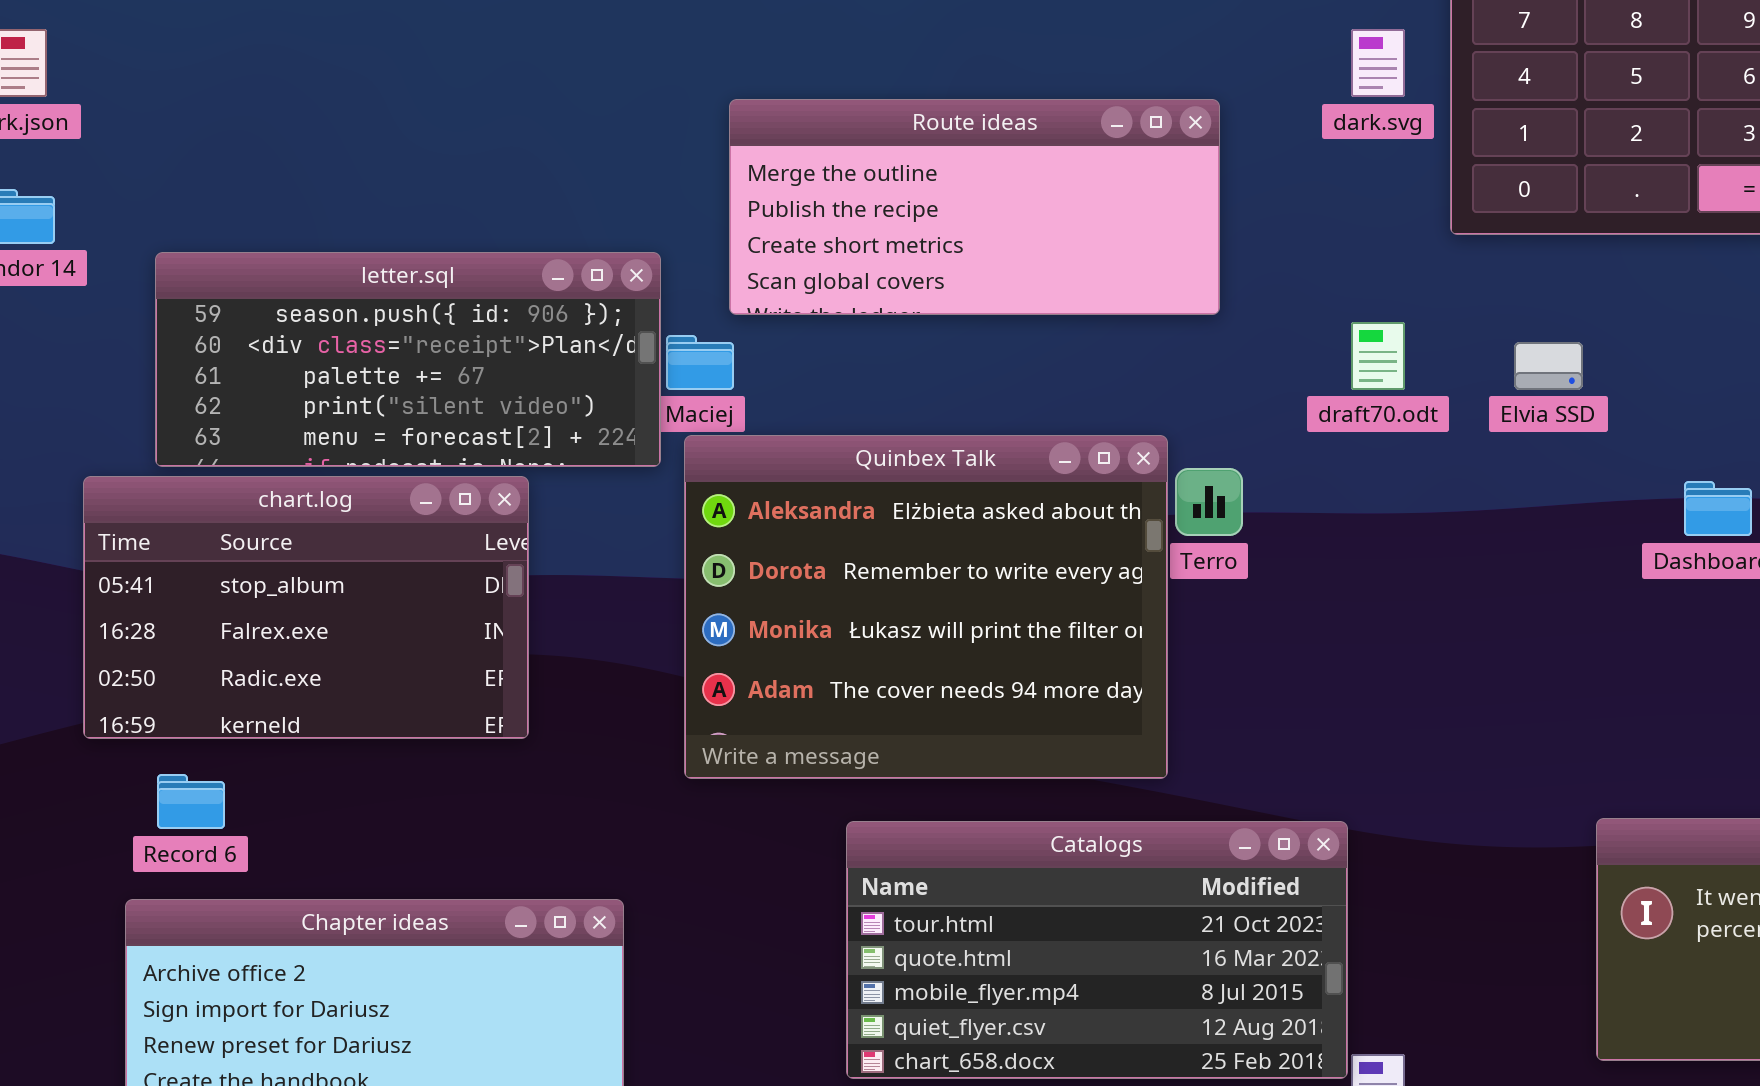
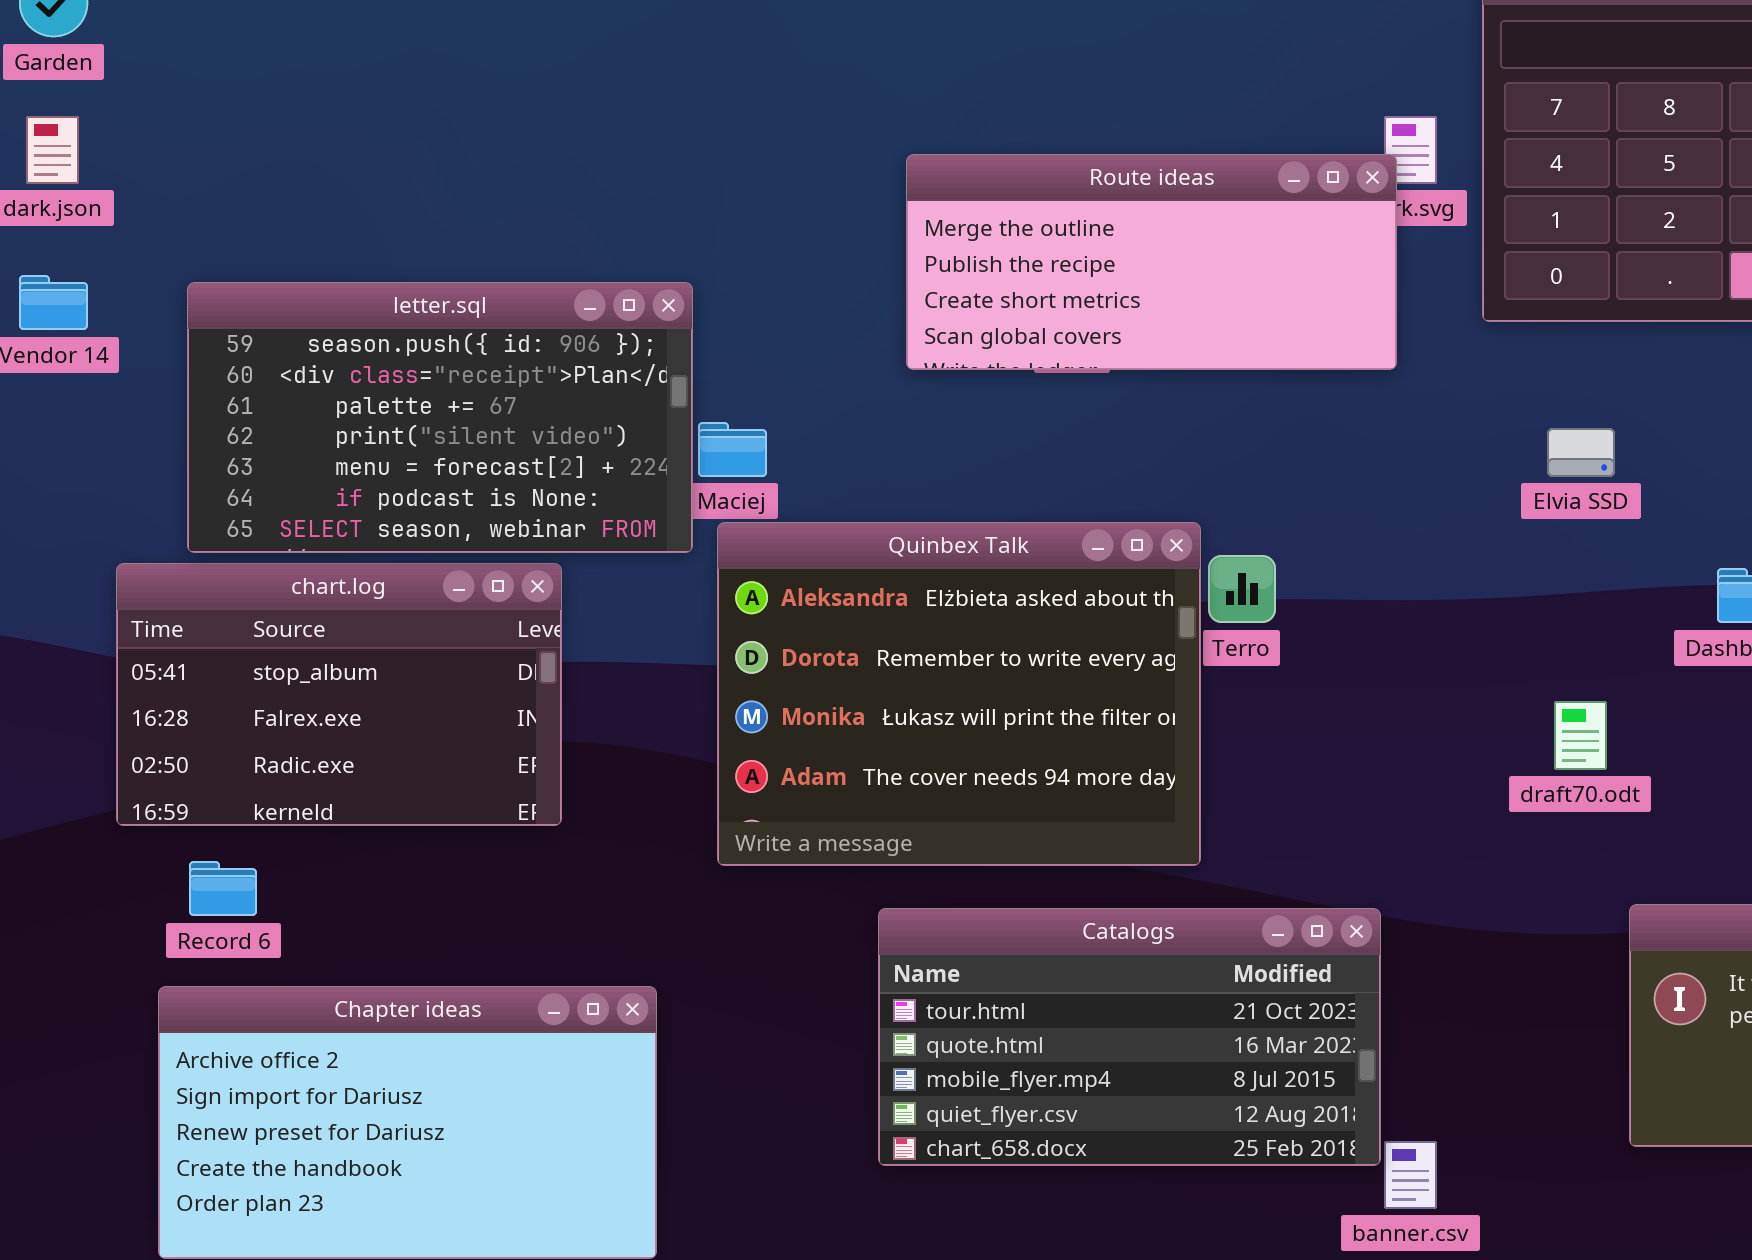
Route ideas: [729,99,1220,315] -> [906,154,1397,370], moved
letter.sql: [155,252,661,467] -> [187,282,693,553], resized
draft70.odt: [1351,322,1405,390] -> [1554,701,1607,770], moved

